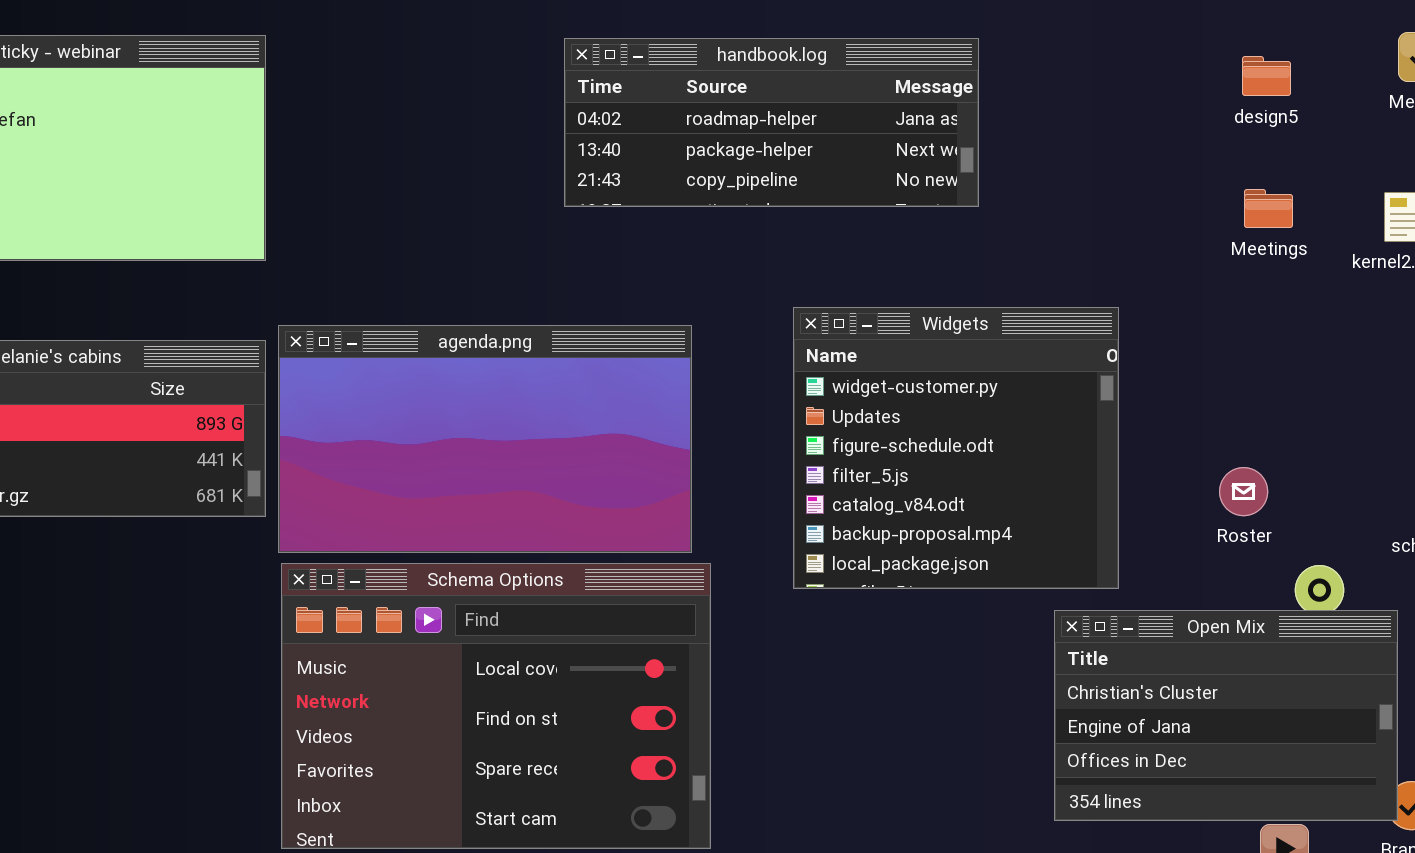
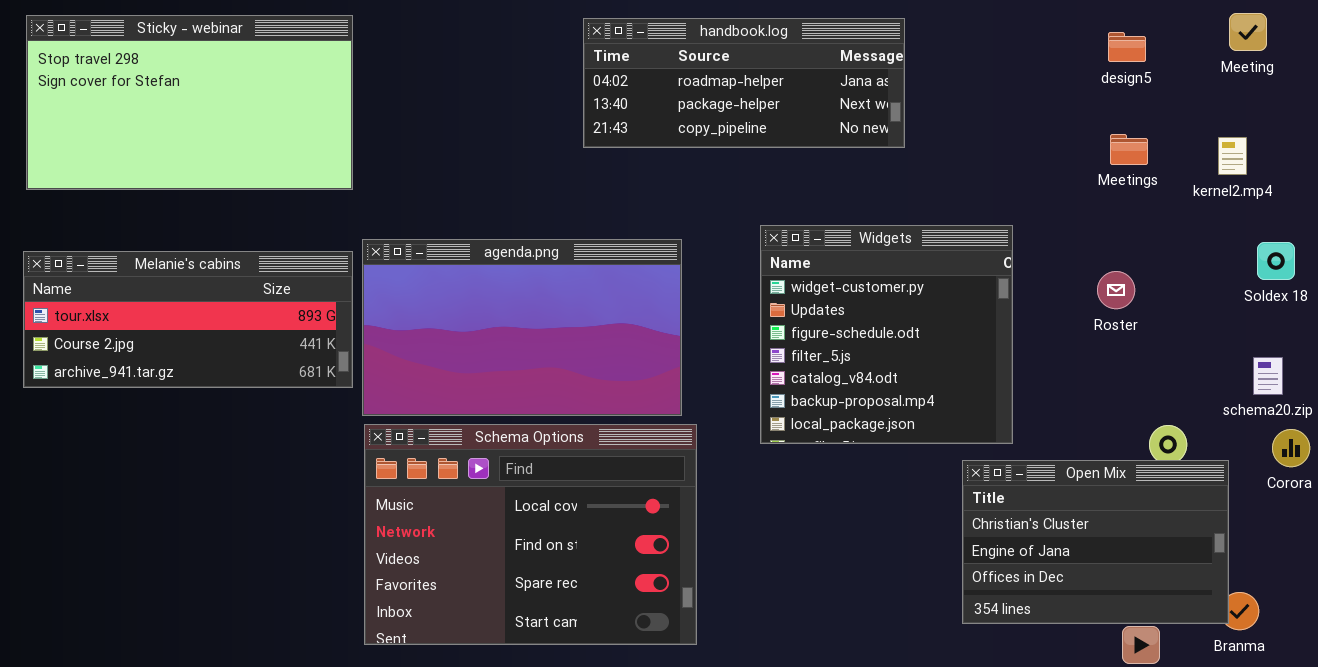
Roster: [1219,467,1268,516] -> [1097,271,1135,309], moved

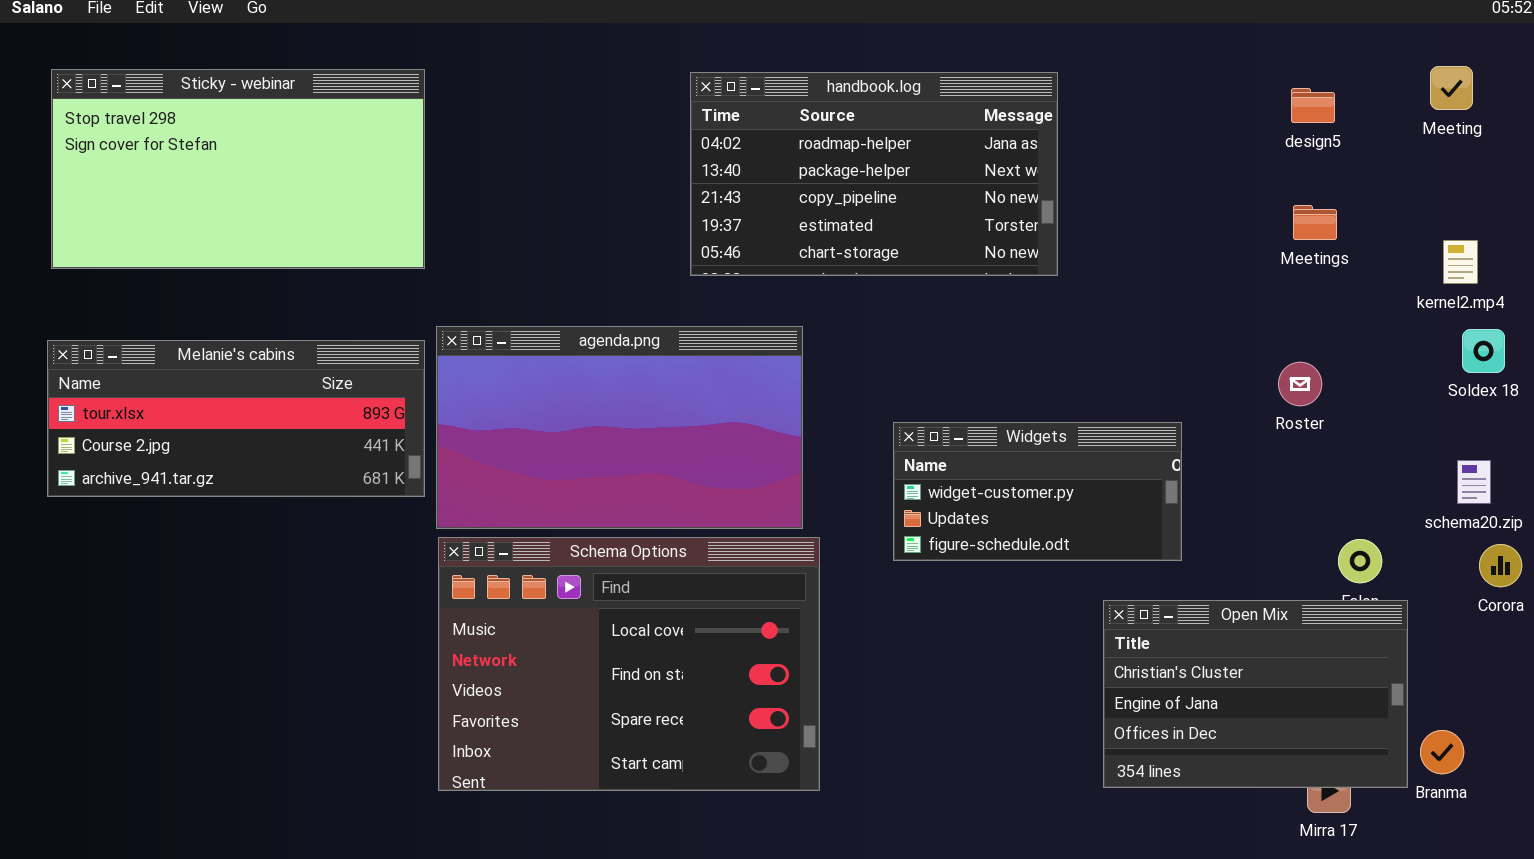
handbook.log: [583,18,905,148] -> [690,72,1058,276], resized
kernel2.mp4: [1218,137,1247,175] -> [1443,240,1478,284], moved
Widgets: [760,225,1013,444] -> [893,422,1182,561], resized
Open Mix: [962,460,1229,624] -> [1103,600,1408,788], moved

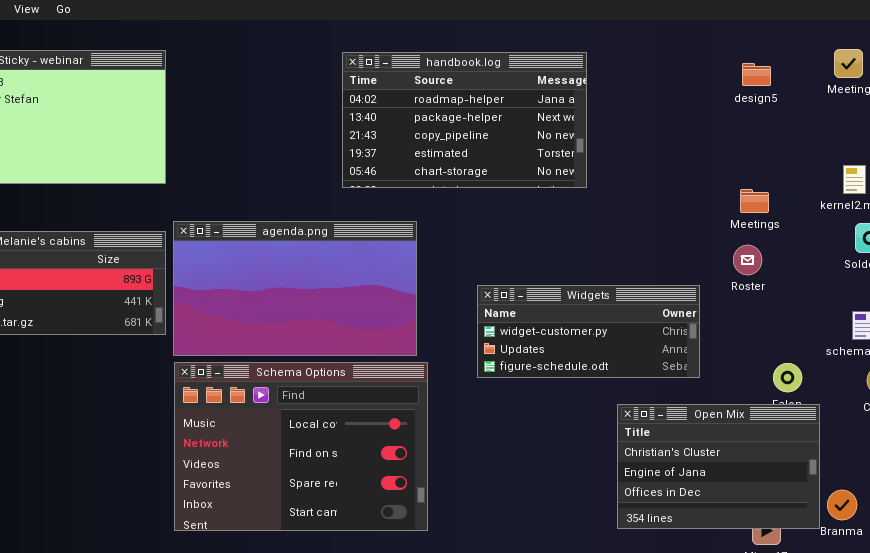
Meetings: [1293,205,1337,240] -> [740,189,769,213], moved
Widgets: [893,422,1182,561] -> [477,285,700,378], resized

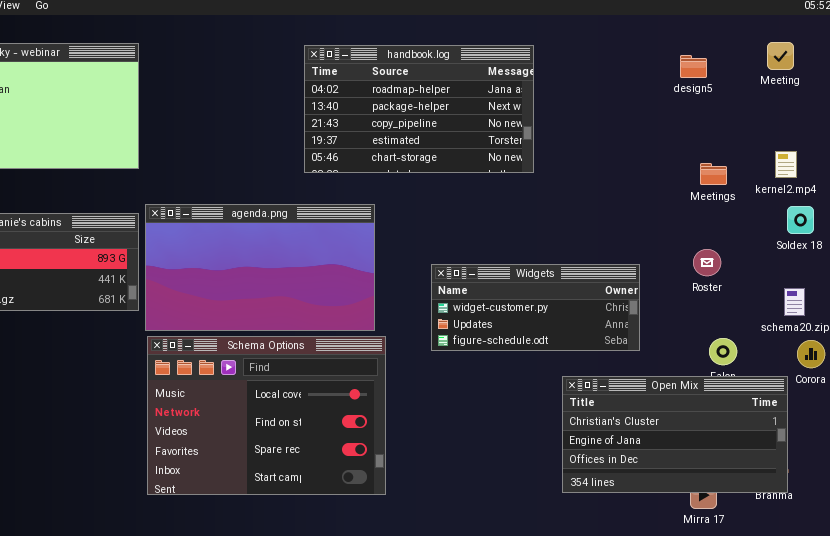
Meetings: [740,189,769,213] -> [700,163,727,185], moved
Roster: [733,245,762,275] -> [693,249,721,276], moved
Open Mix: [617,404,820,529] -> [562,376,788,493], resized

